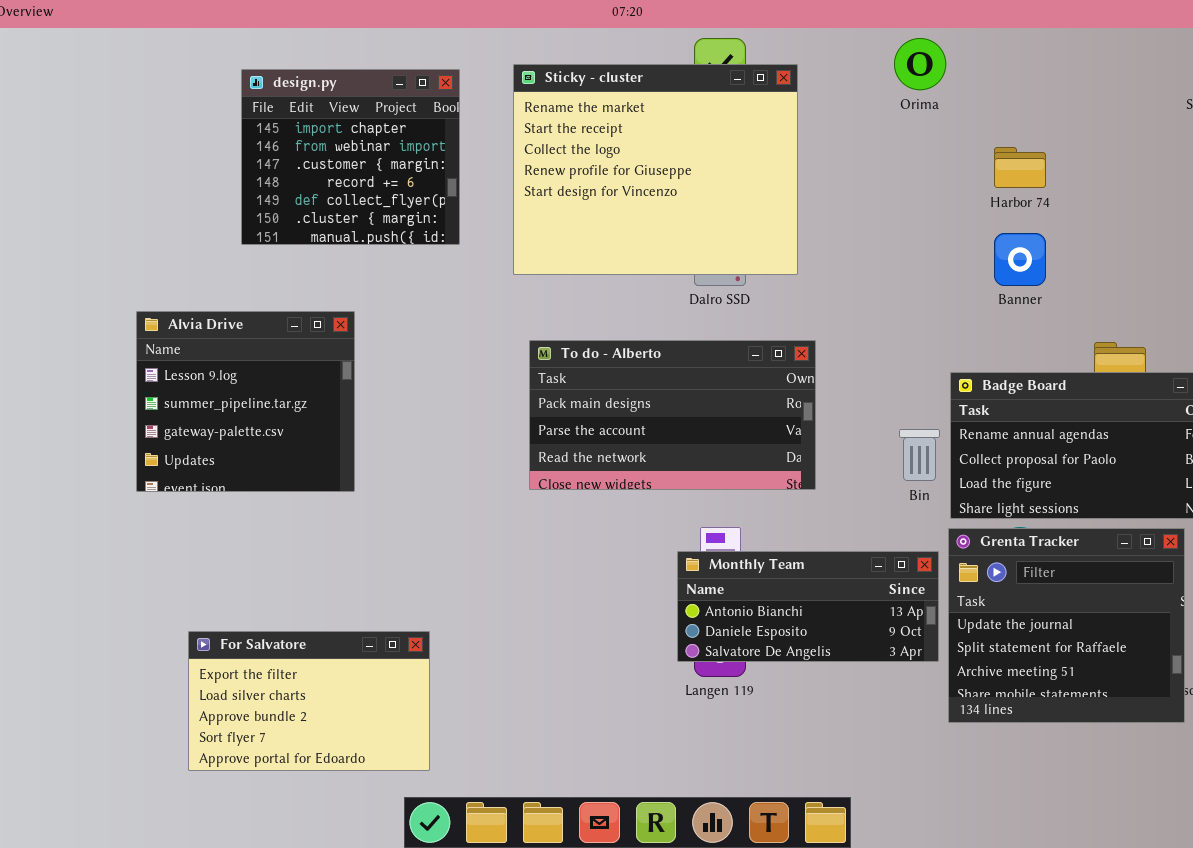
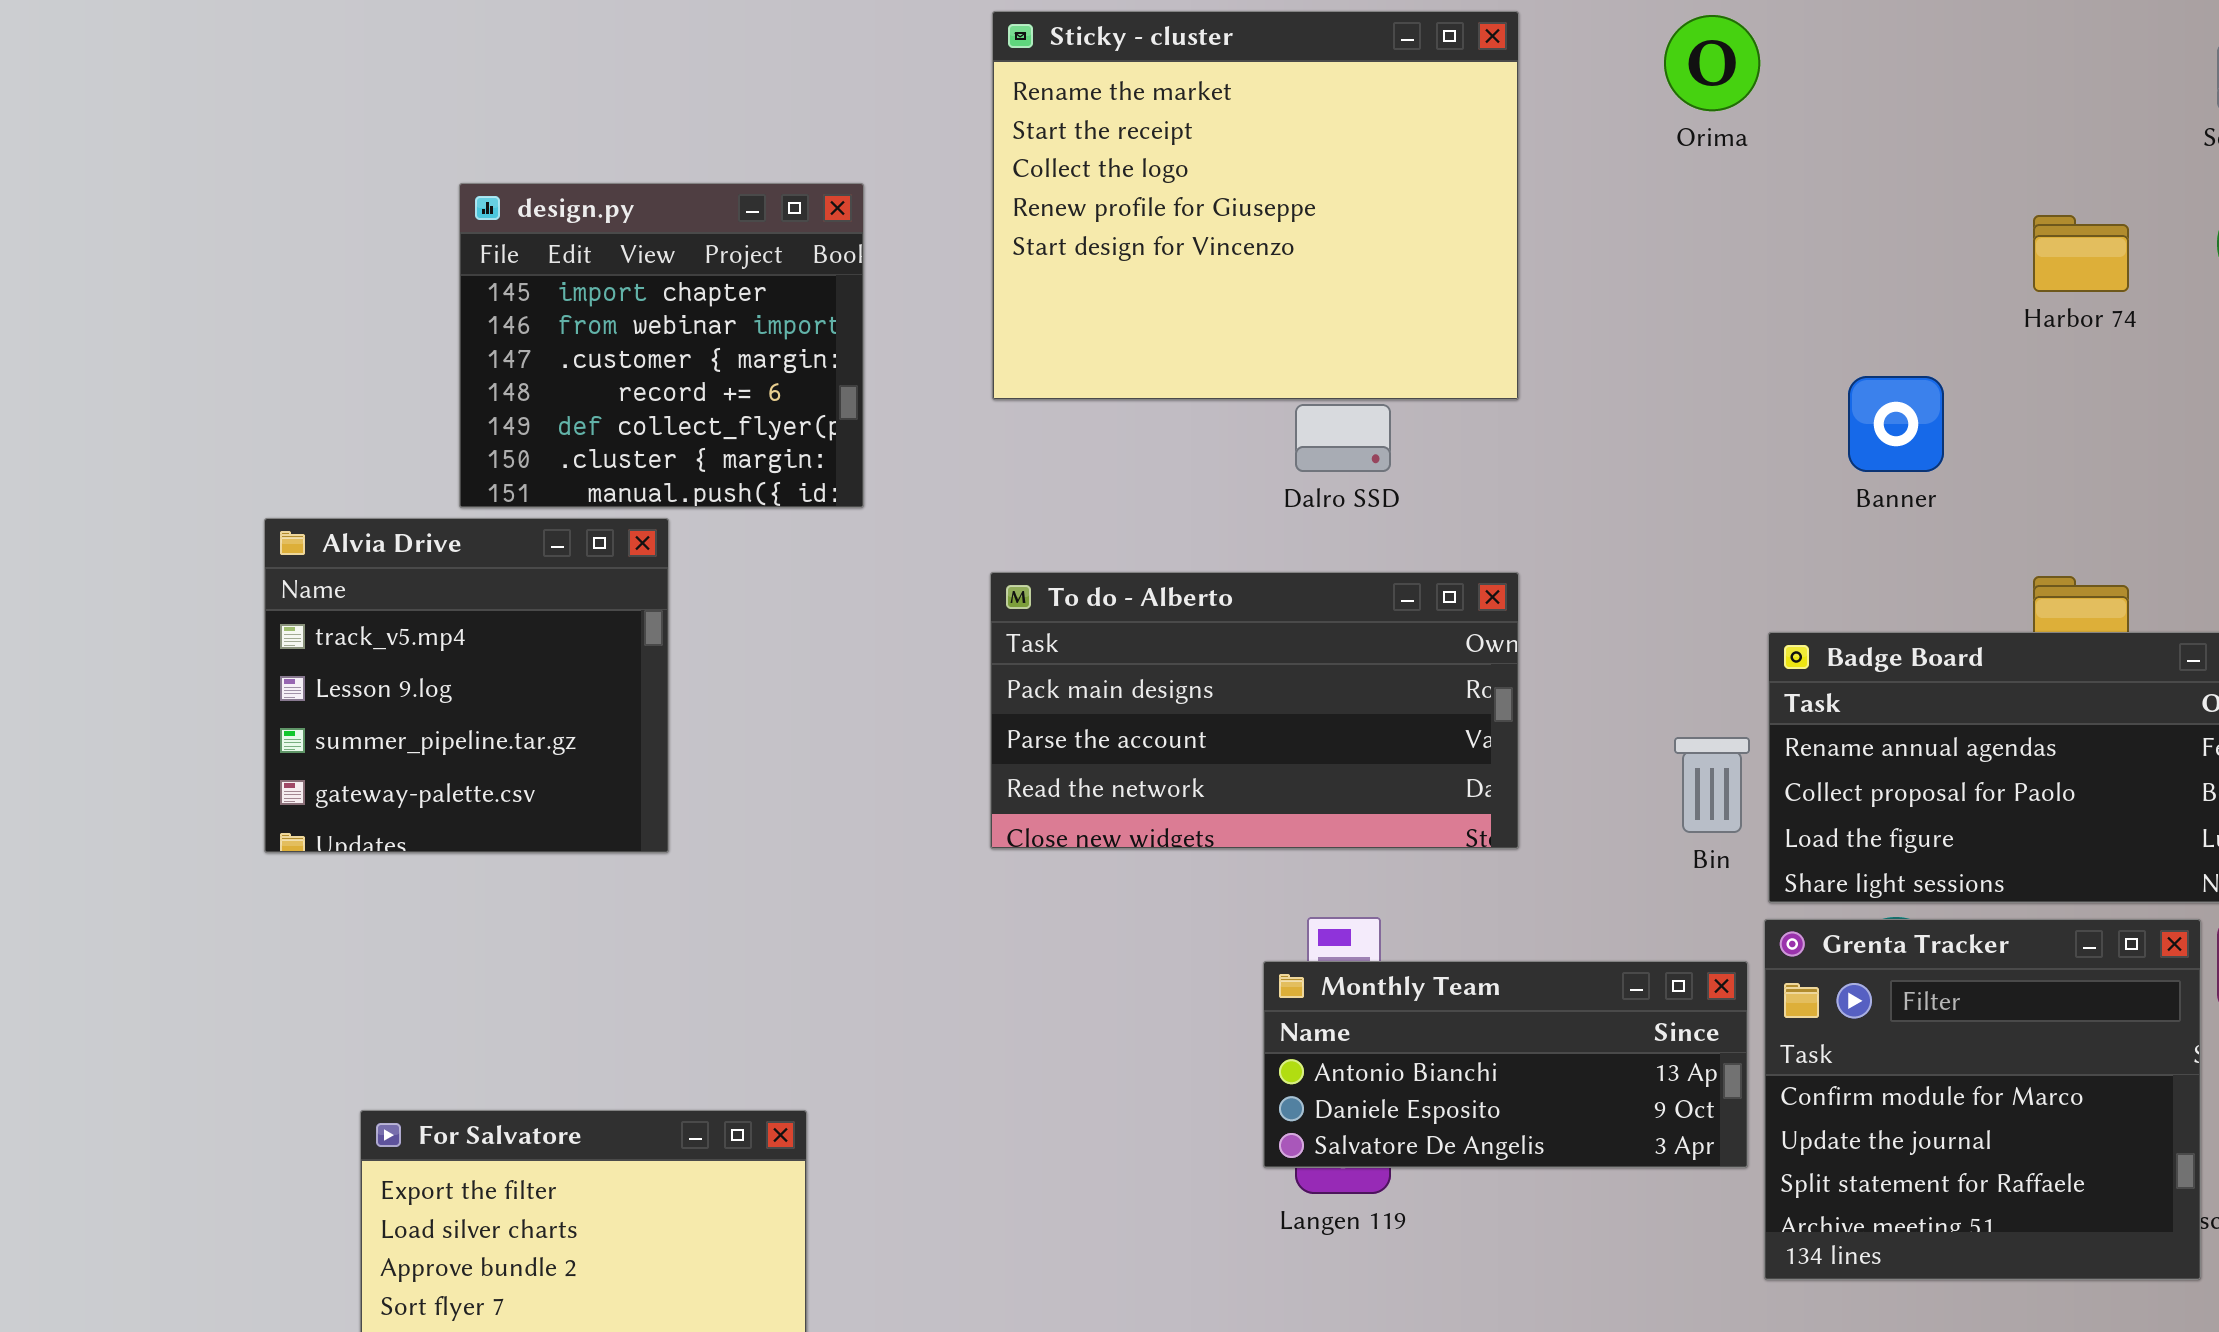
Sticky - cluster: [513,64,798,275] -> [992,11,1519,400], moved
design.py: [241,69,460,245] -> [459,183,864,508], moved
Harbor 74: [994,147,1046,188] -> [2033,215,2129,292], moved
Alvia Drive: [136,311,355,492] -> [264,518,669,853], scrolled up 1 row
Grenta Tracker: [948,528,1185,723] -> [1764,919,2201,1280], scrolled up 1 row

